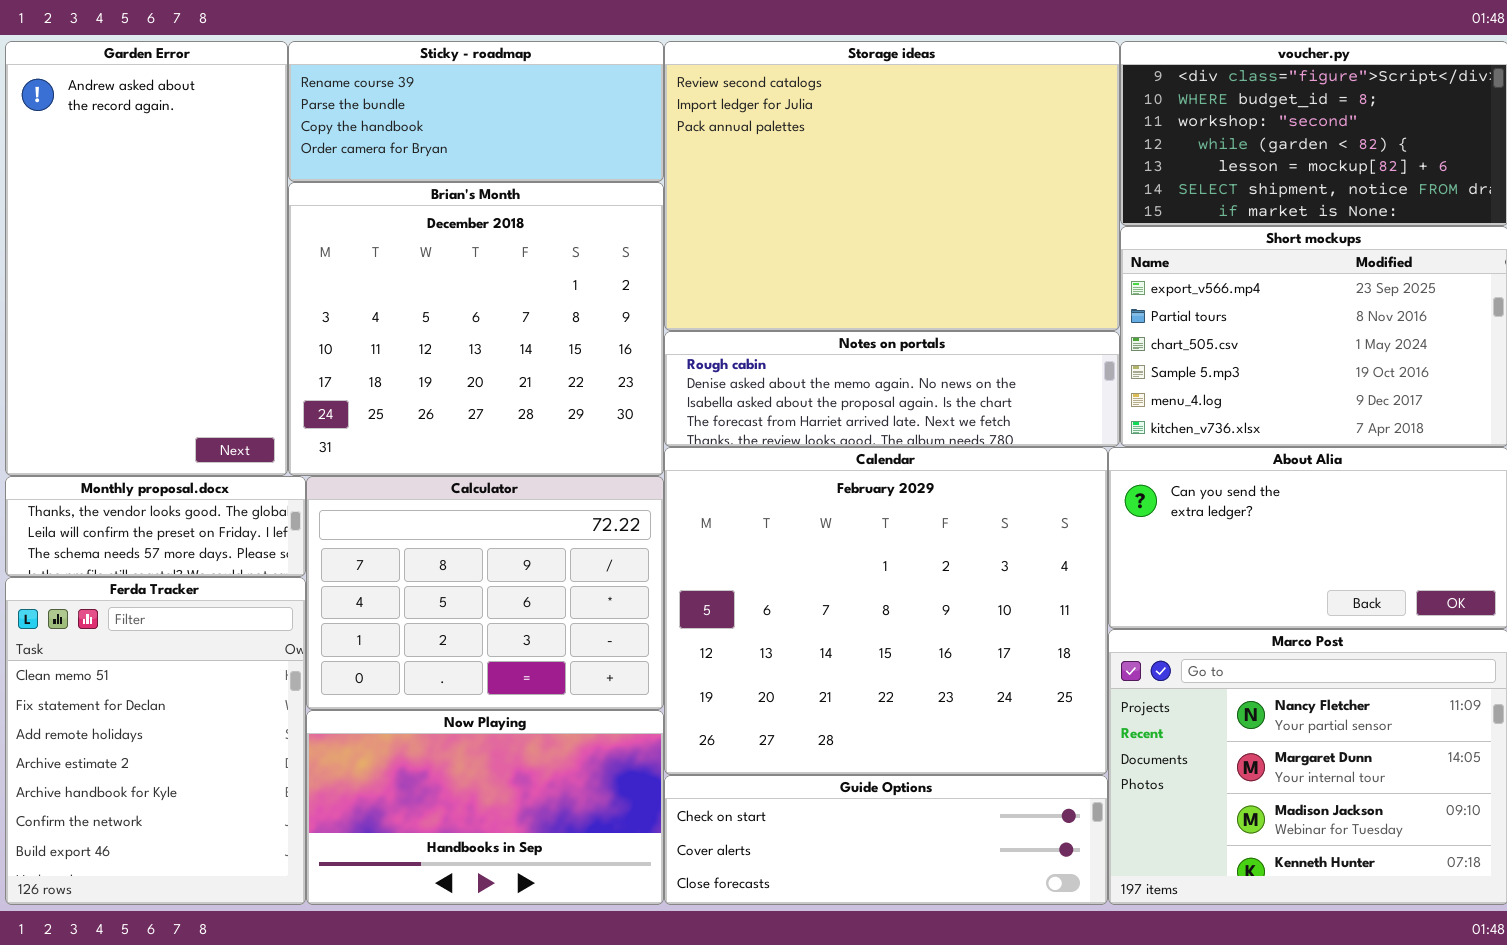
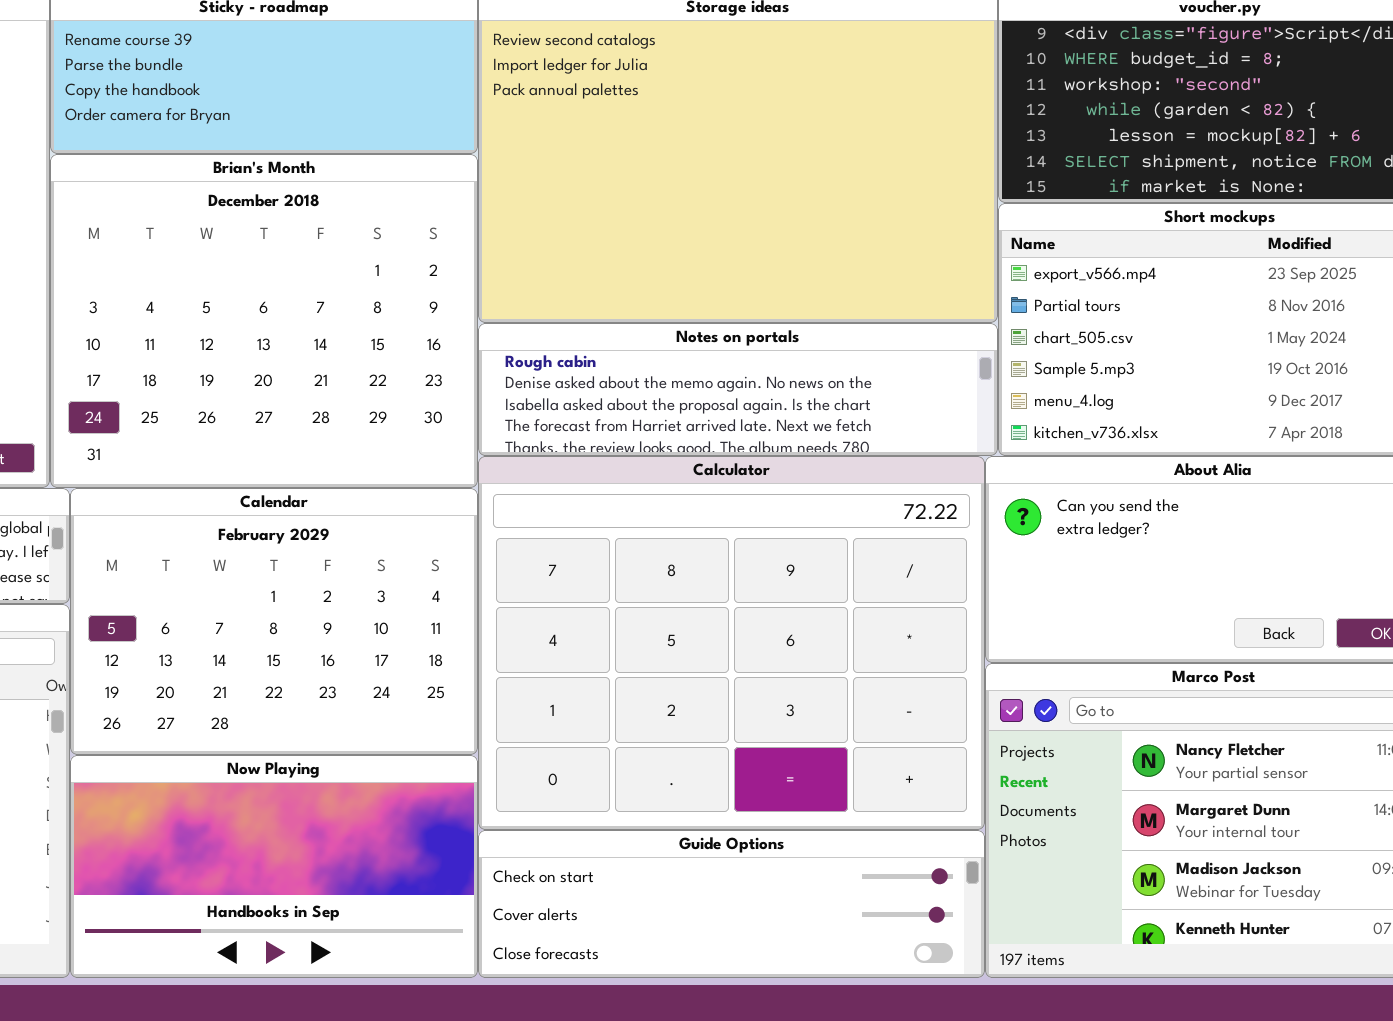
Calendar: [664,447,1108,775] -> [70,488,478,755], moved, resized
Calculator: [306,476,664,710] -> [478,456,985,830], moved, resized

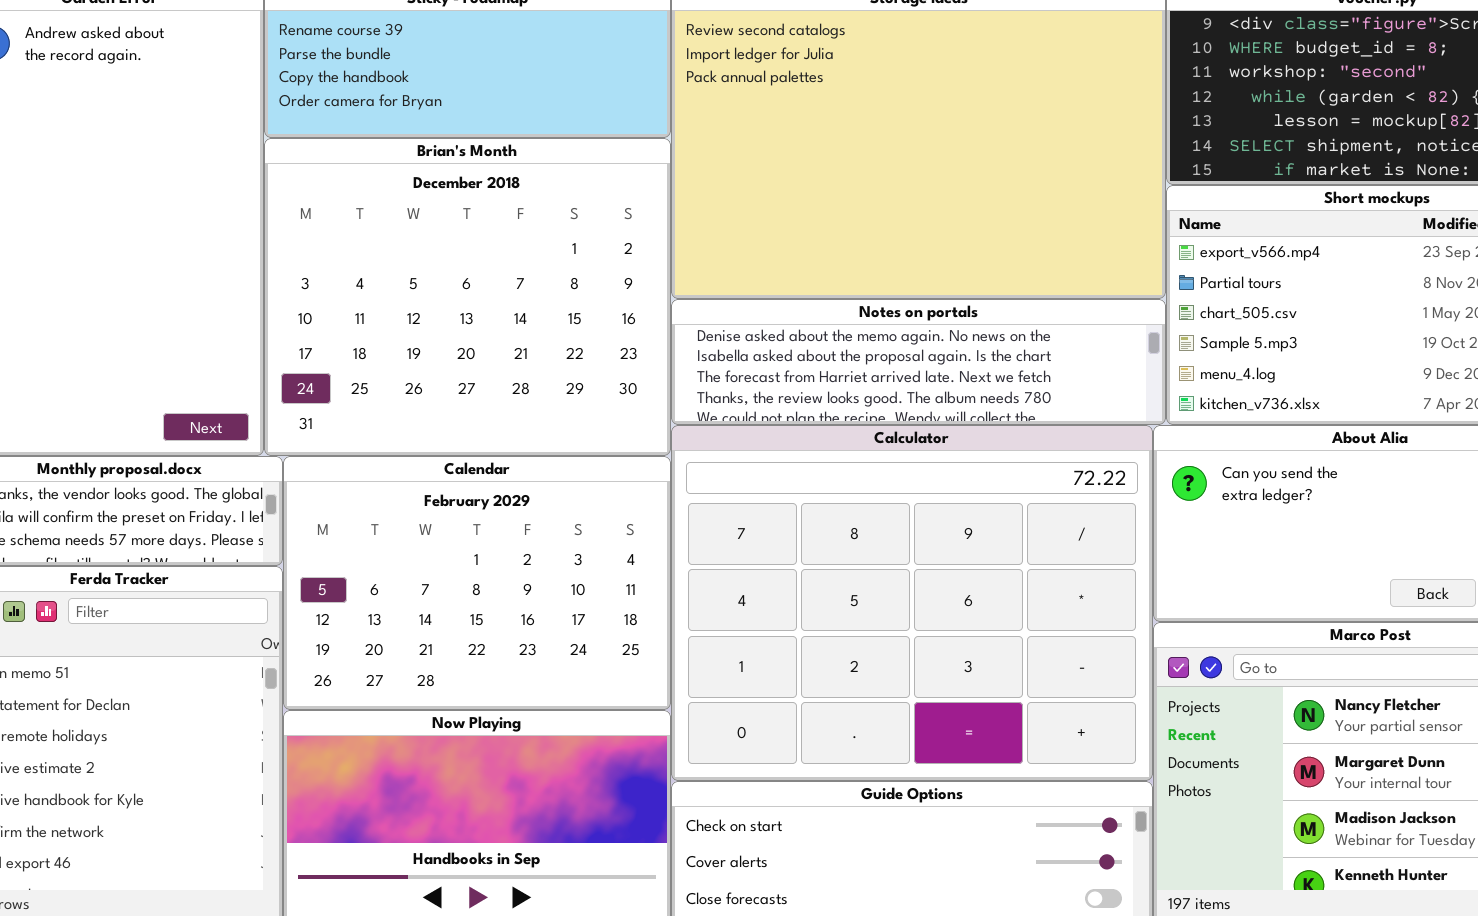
Notes on portals: [478,323,998,456] -> [671,299,1166,425], scrolled down 1 row

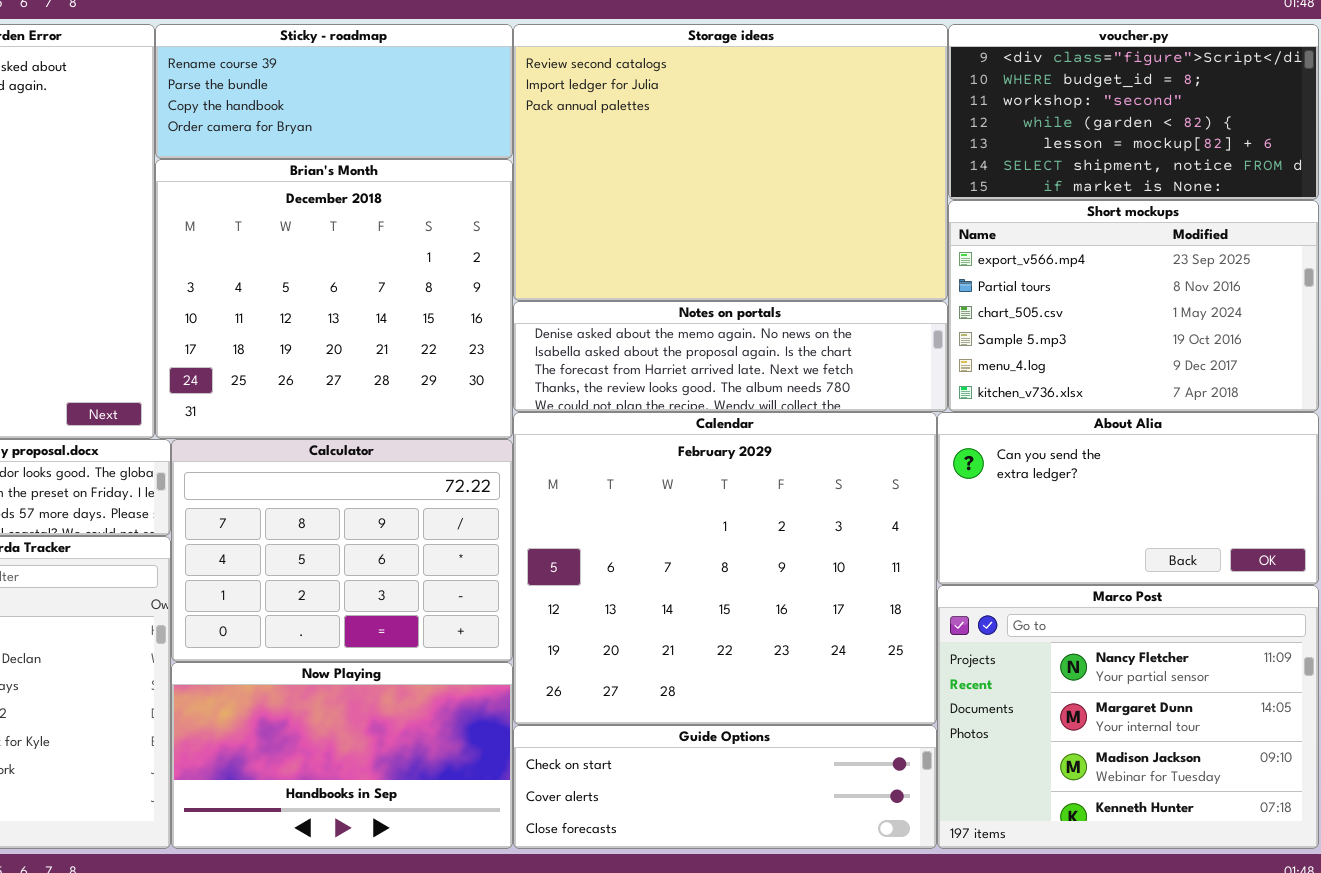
Calculator: [671,425,1153,781] -> [171,439,513,662], moved, resized
Calendar: [283,456,671,710] -> [513,412,937,725], moved, resized

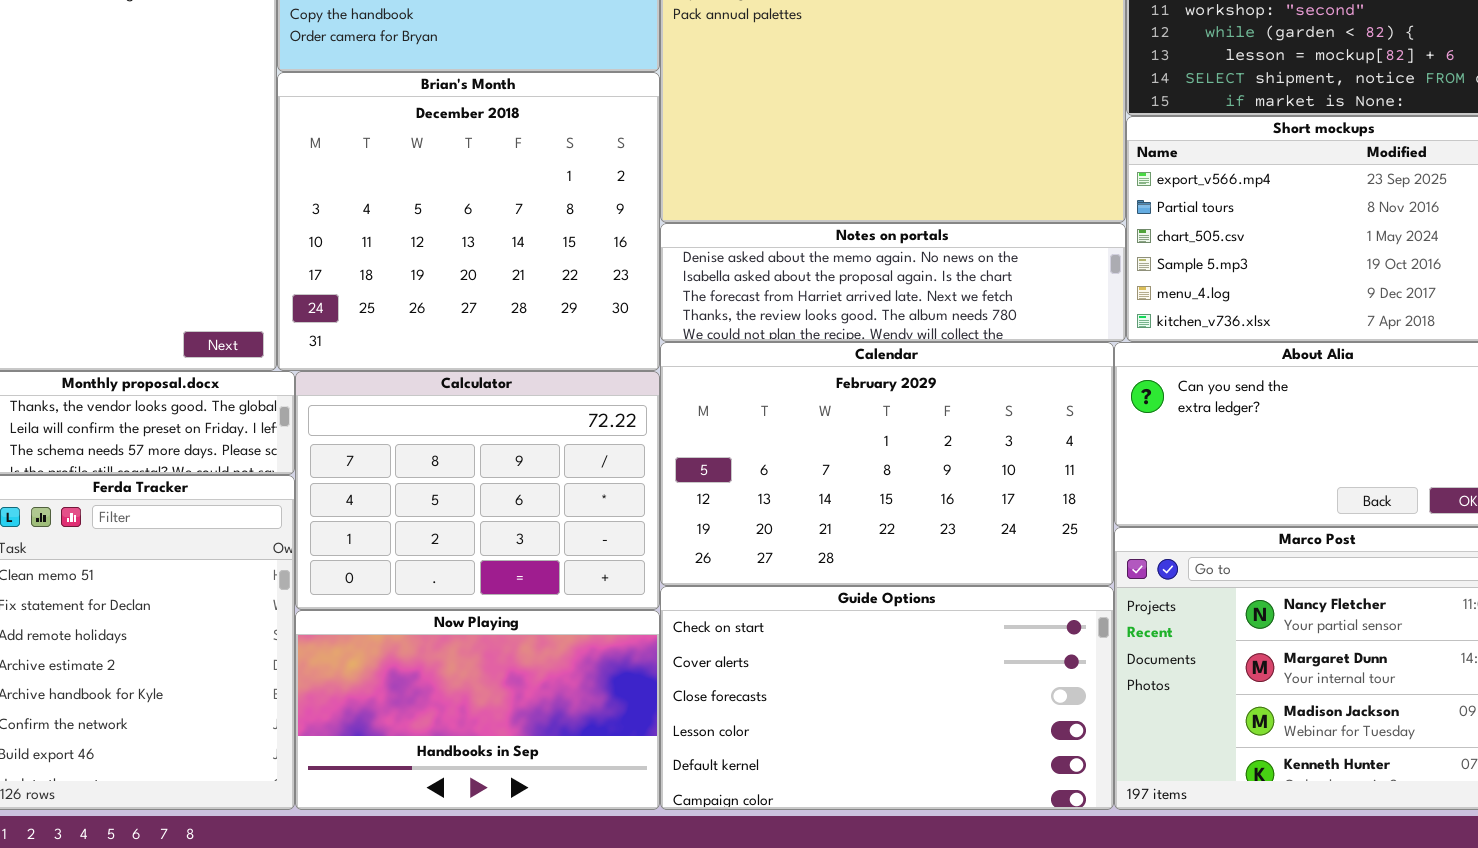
Calendar: [513,412,937,725] -> [660,342,1114,586], resized
Guide Options: [513,725,937,849] -> [660,586,1114,810], resized

